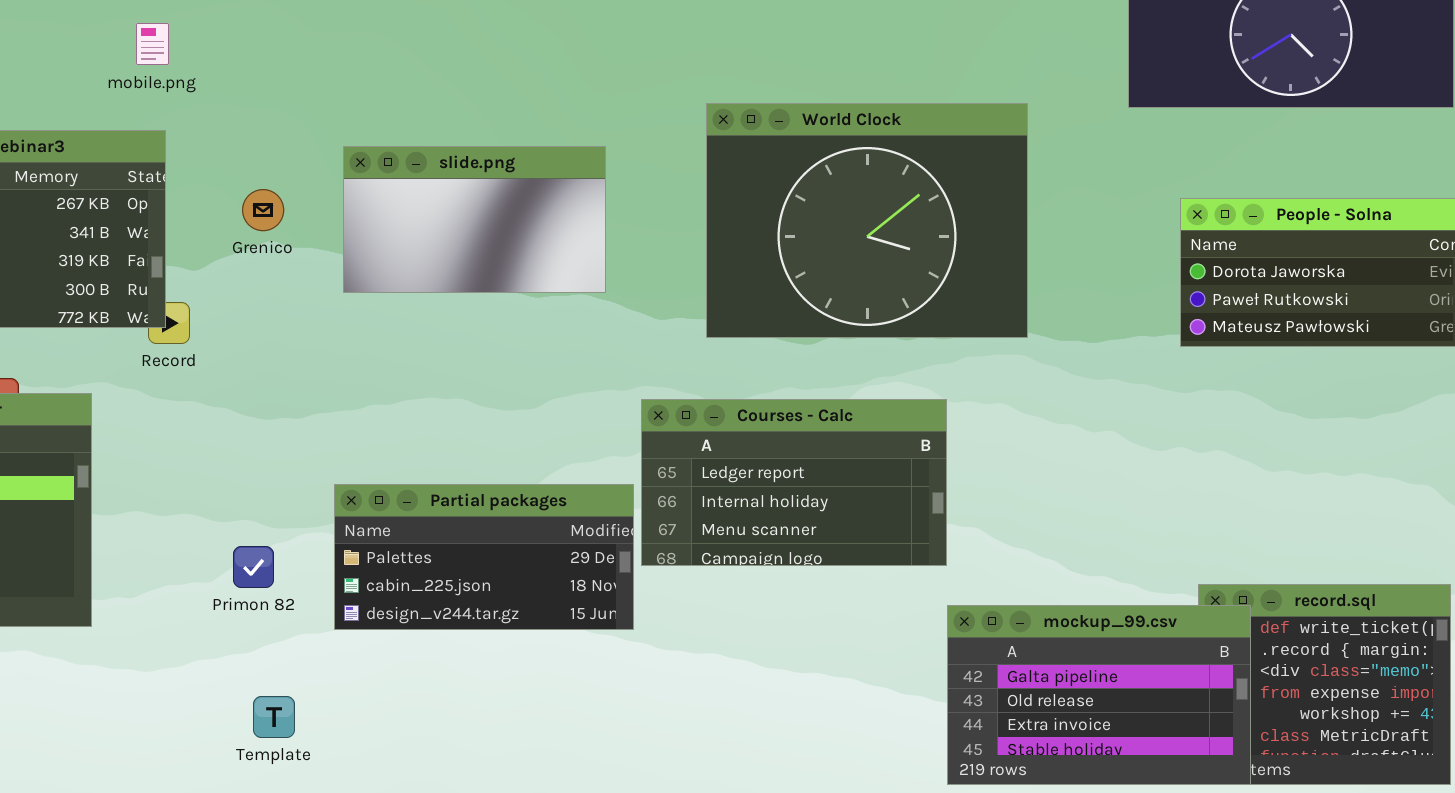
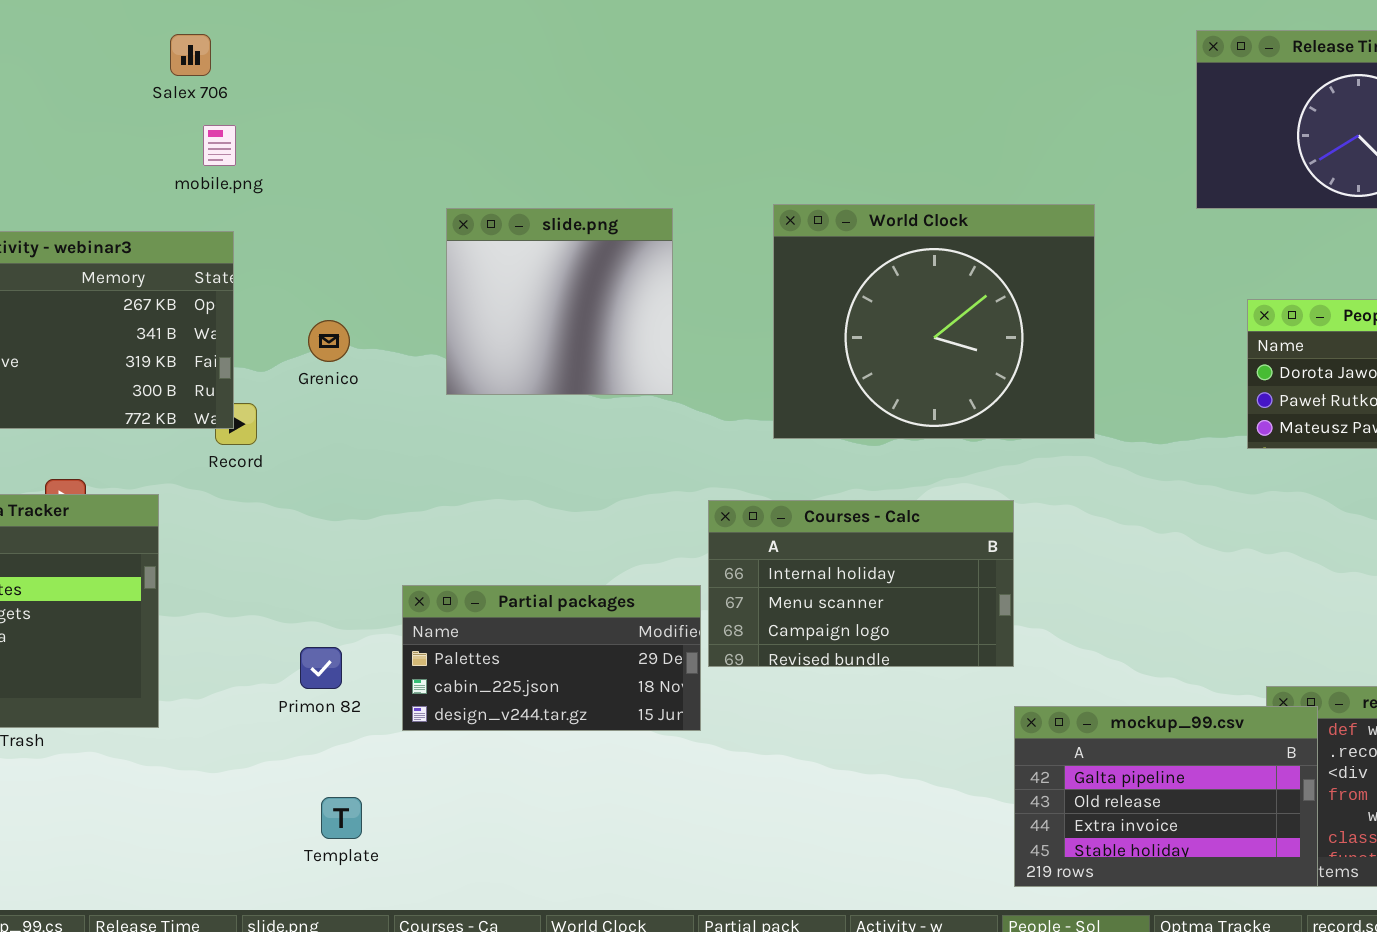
slide.png: [343,146,606,293] -> [446,208,673,395], resized
Grenico: [242,189,284,231] -> [308,320,350,362], moved
Courses - Calc: [641,399,947,566] -> [708,500,1014,667], scrolled down 1 row

